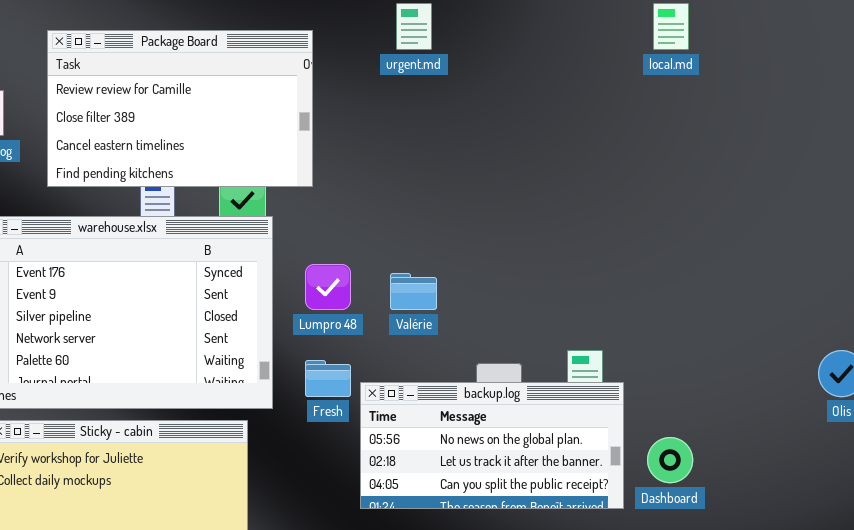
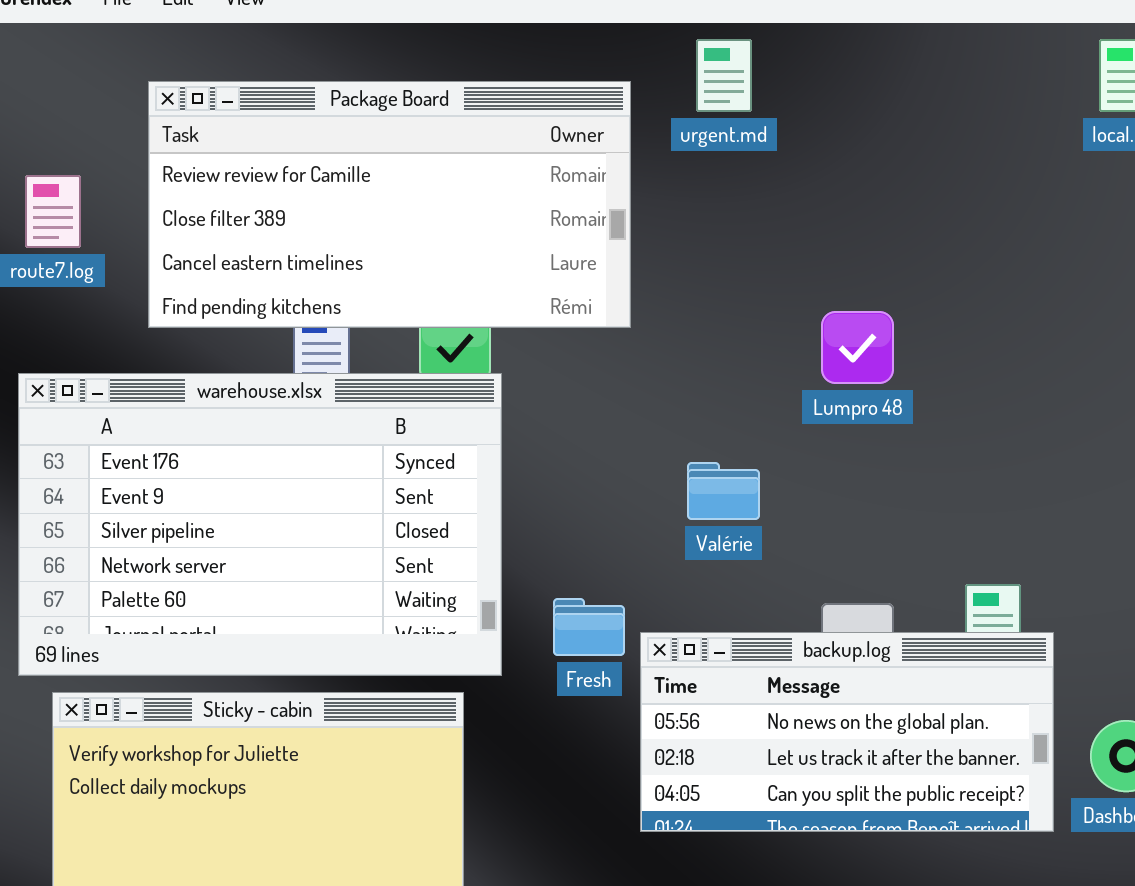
Package Board: [47,30,313,187] -> [148,81,631,328], resized
Lumpro 48: [305,264,351,310] -> [821,311,894,384], moved

